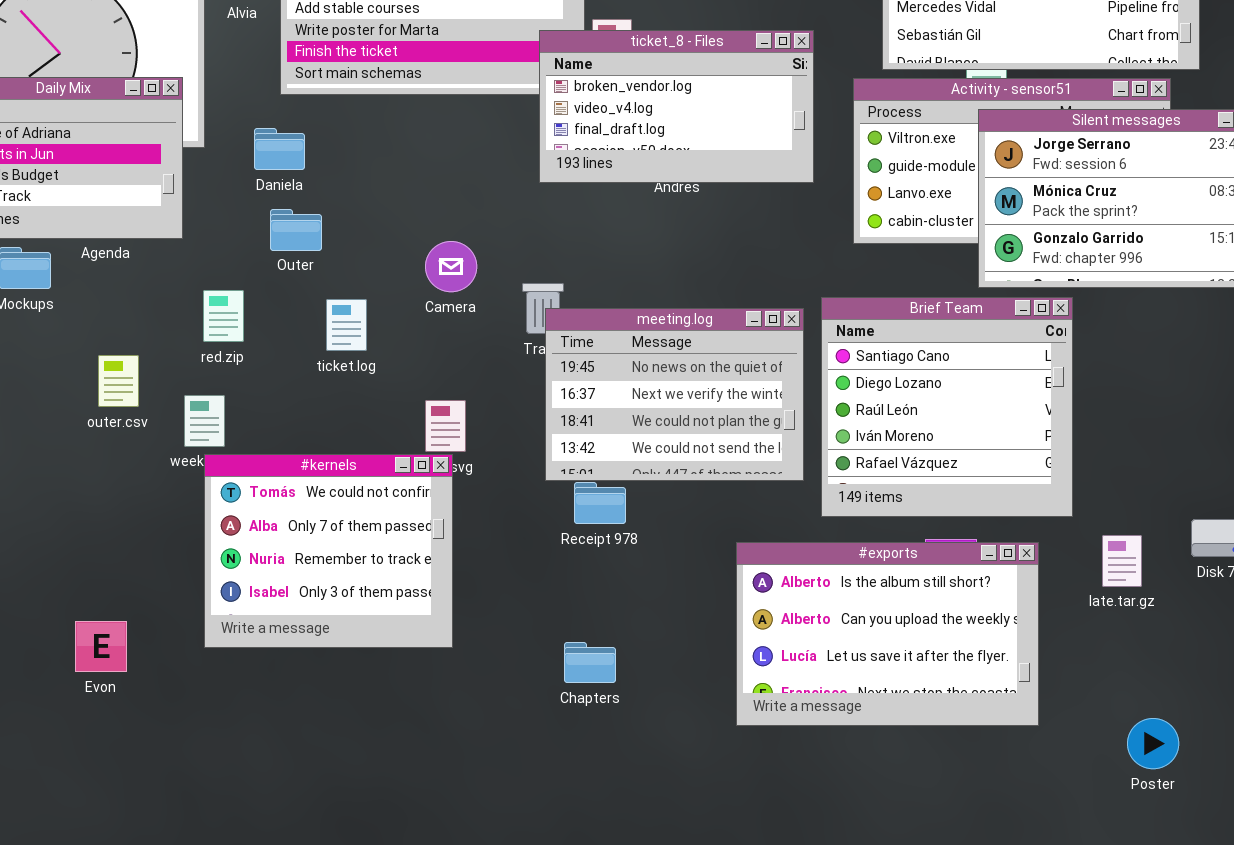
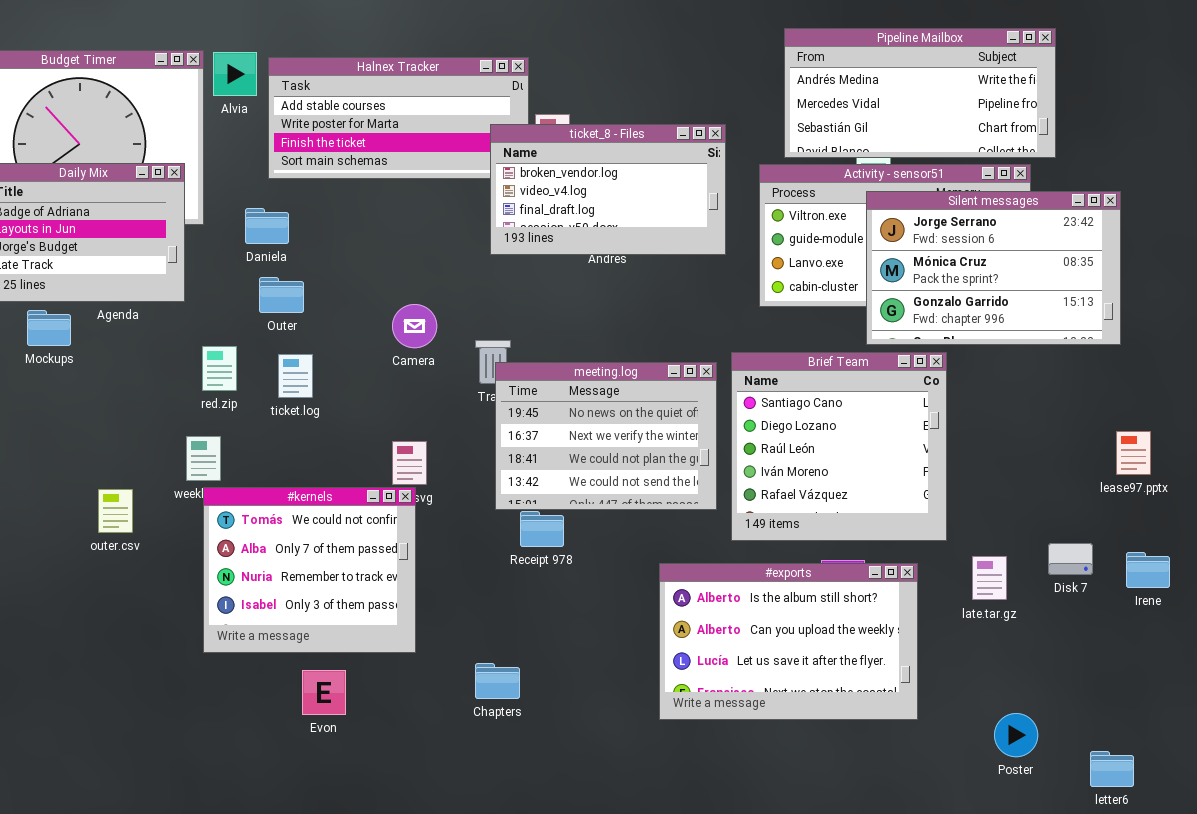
ticket.log: [326,299,367,351] -> [278,354,313,398], moved
outer.csv: [98,355,139,407] -> [98,489,133,533], moved
Evon: [75,621,127,672] -> [302,670,346,715], moved
Chapters: [564,642,616,683] -> [475,663,520,699], moved

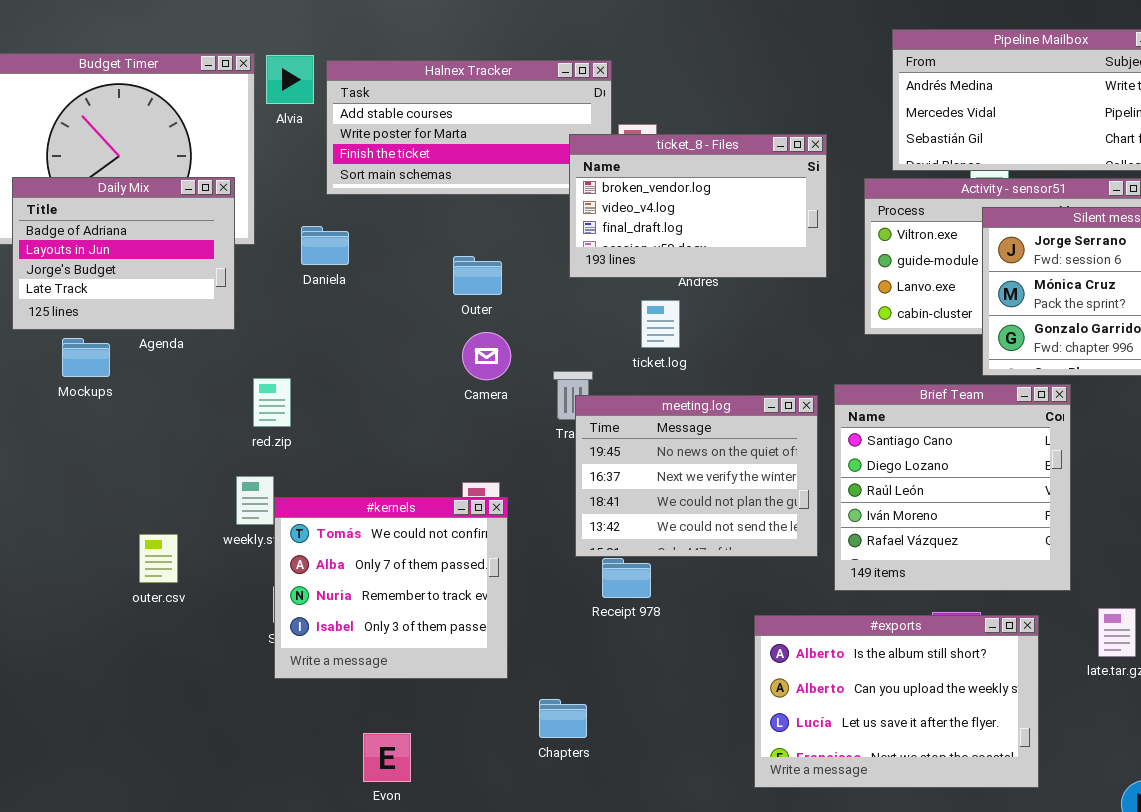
Outer: [259,277,304,313] -> [453,256,502,295], moved
ticket.log: [278,354,313,398] -> [641,300,680,348], moved
#kernels: [203,487,416,653] -> [274,497,508,679], moved
Chapters: [475,663,520,699] -> [539,699,587,738], moved

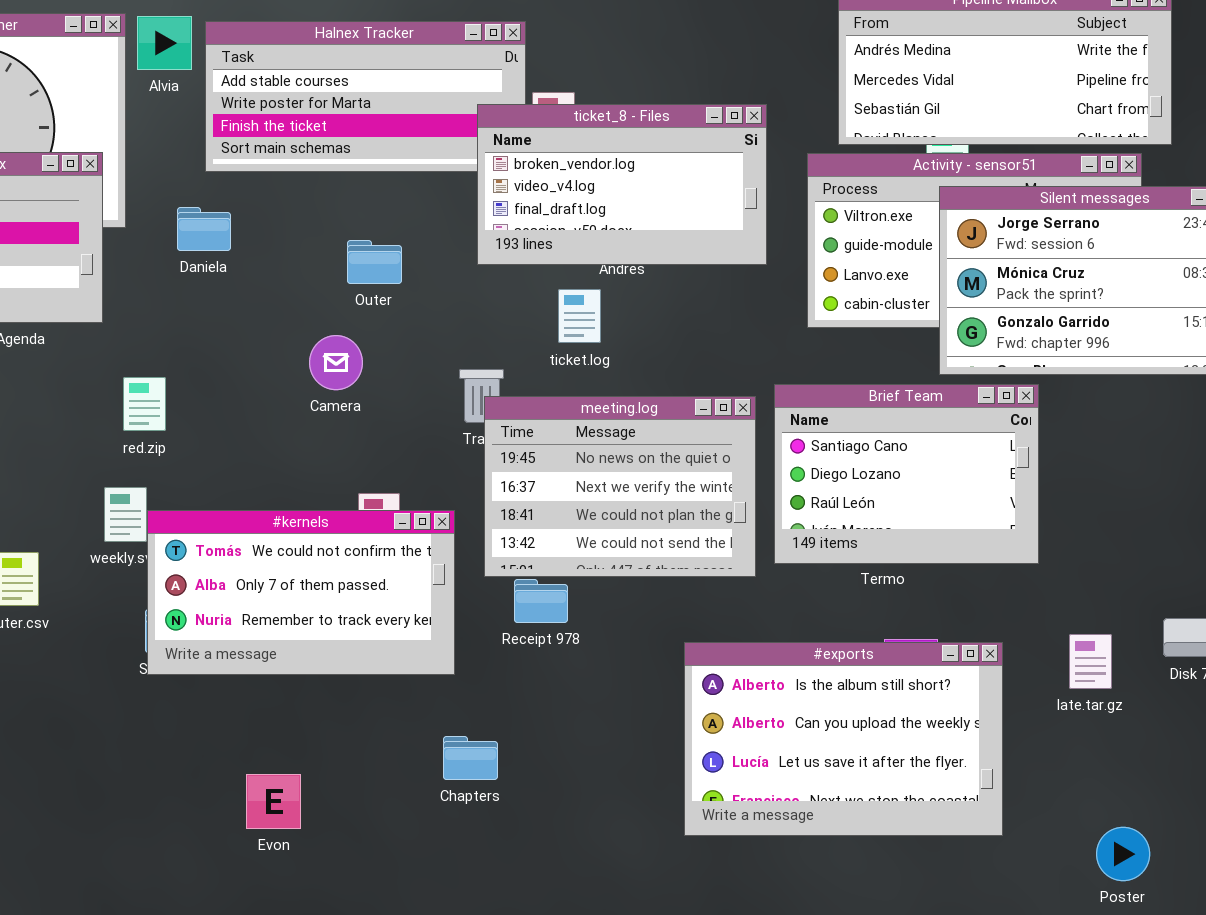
Camera: [462,332,511,380] -> [309,335,363,390], moved
Brief Team: [834,384,1071,591] -> [774,384,1039,564], resized
#kernels: [274,497,508,679] -> [147,510,455,675], resized

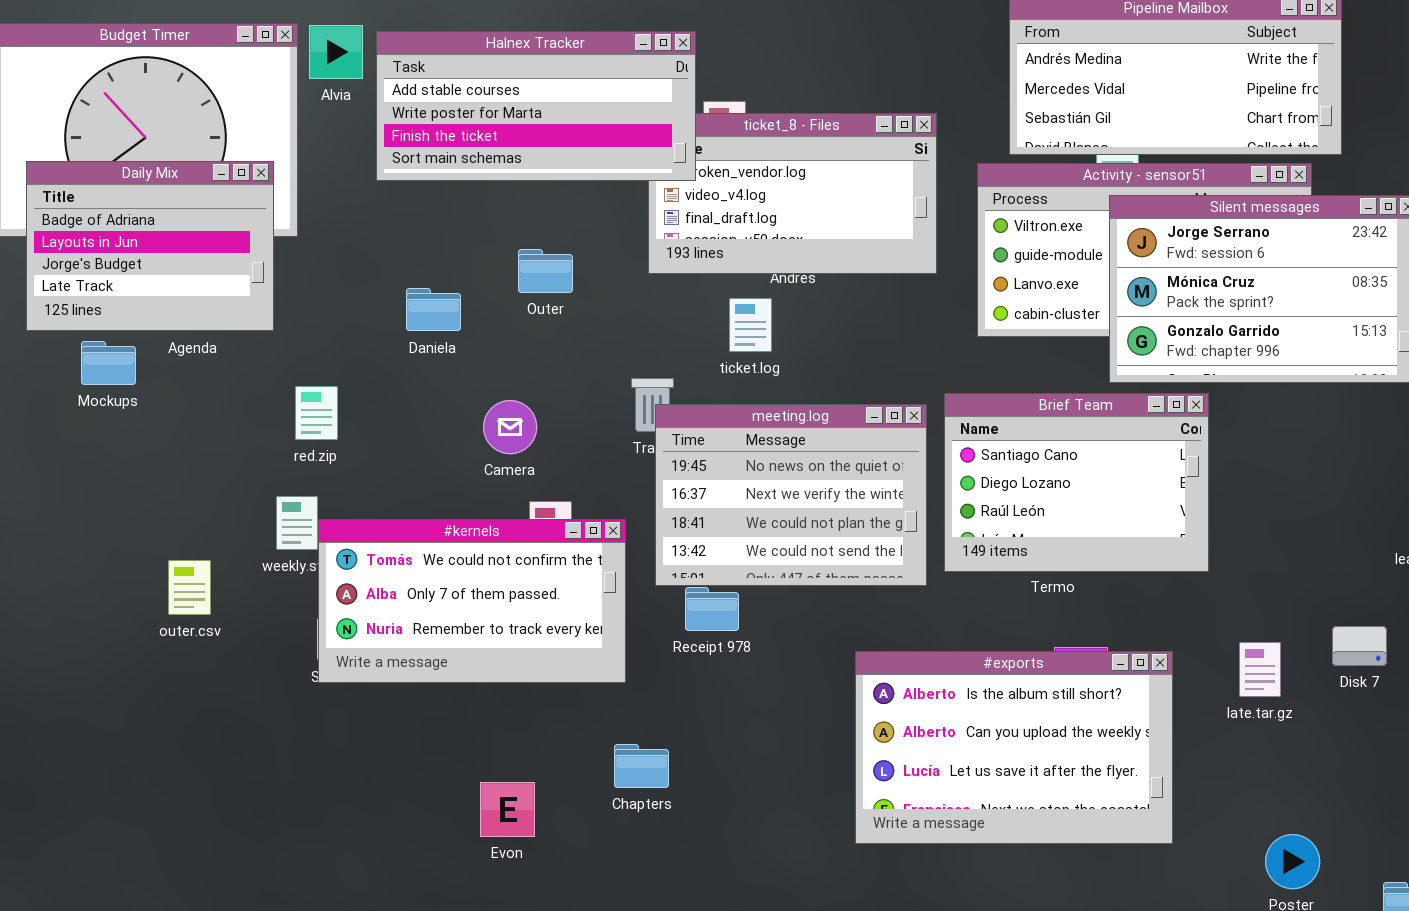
Halnex Tracker: [205,21,526,172] -> [376,31,696,181], raised
Daniela: [177,207,231,251] -> [406,288,461,331], moved
Camera: [309,335,363,390] -> [483,400,537,454], moved
Evon: [246,774,301,829] -> [480,782,535,837], moved

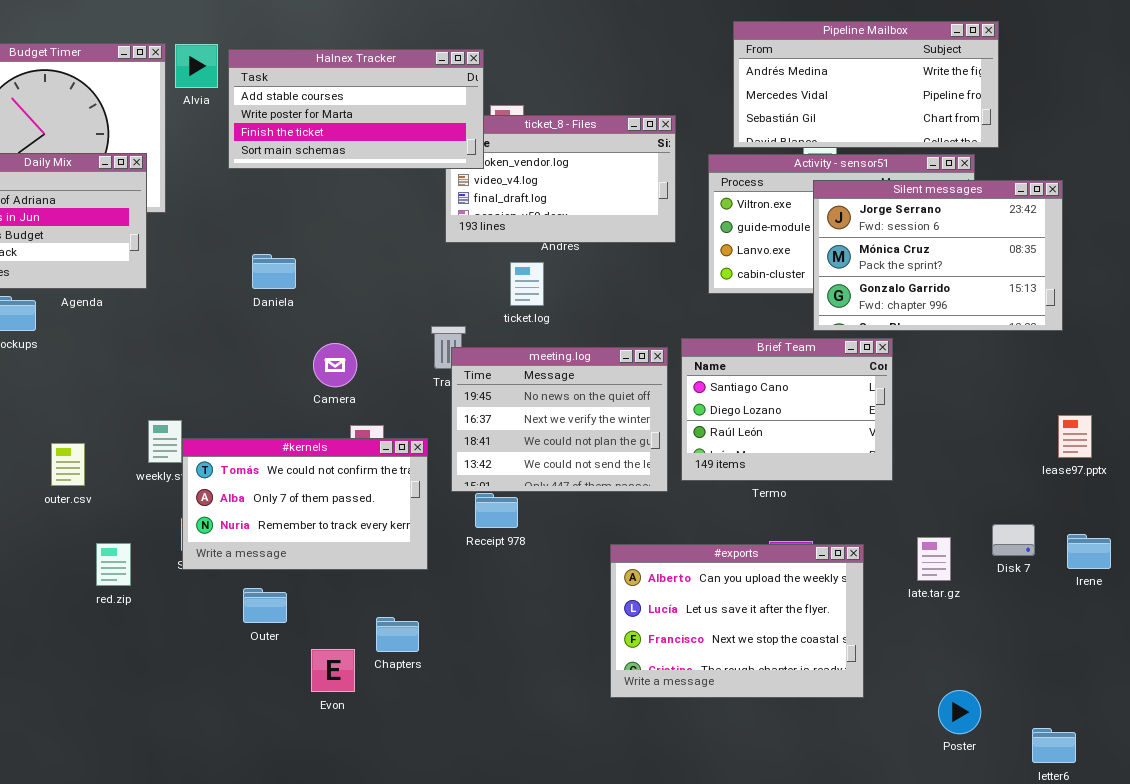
Outer: [518,249,573,293] -> [243,588,287,623], moved
red.zip: [295,386,338,440] -> [96,543,131,586], moved
outer.csv: [168,560,211,615] -> [51,443,85,486], moved
#exports: [855,651,1173,844] -> [610,544,864,698], scrolled down 1 row
Chapters: [614,744,669,788] -> [376,617,419,652], moved

